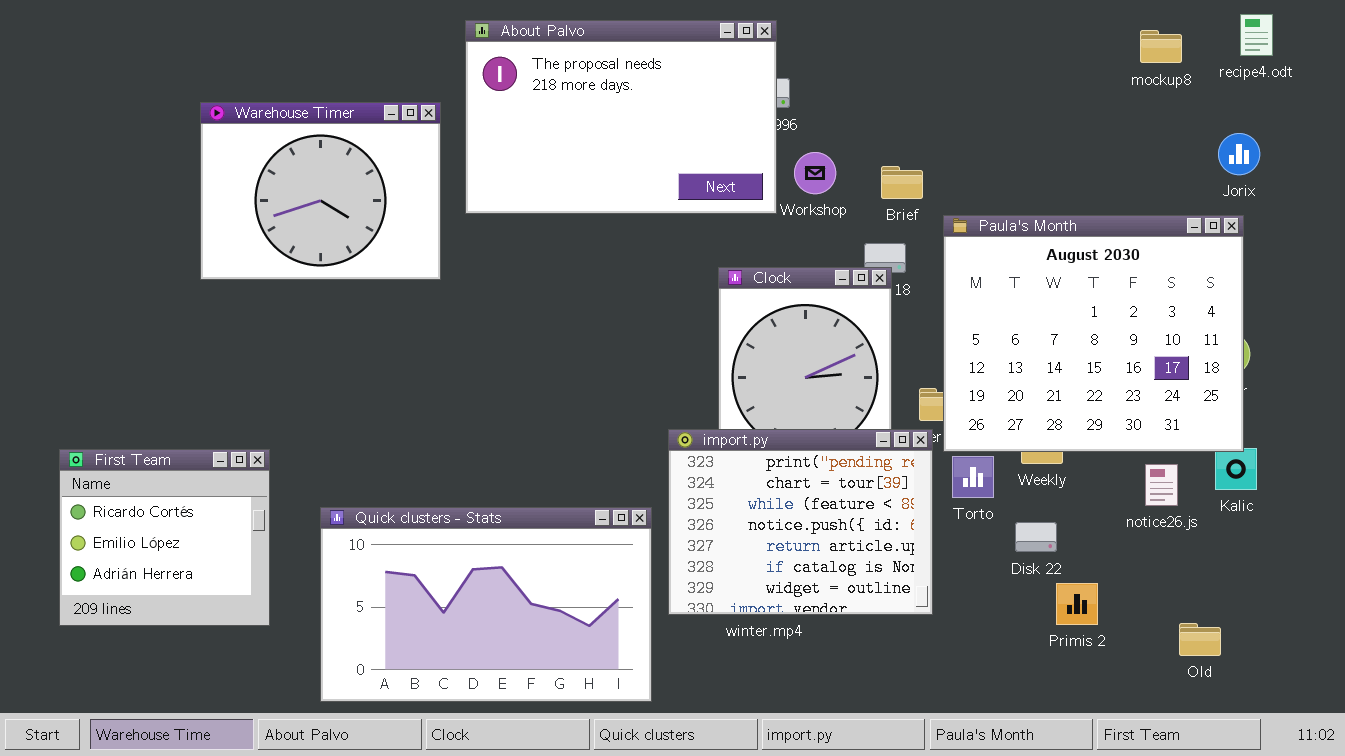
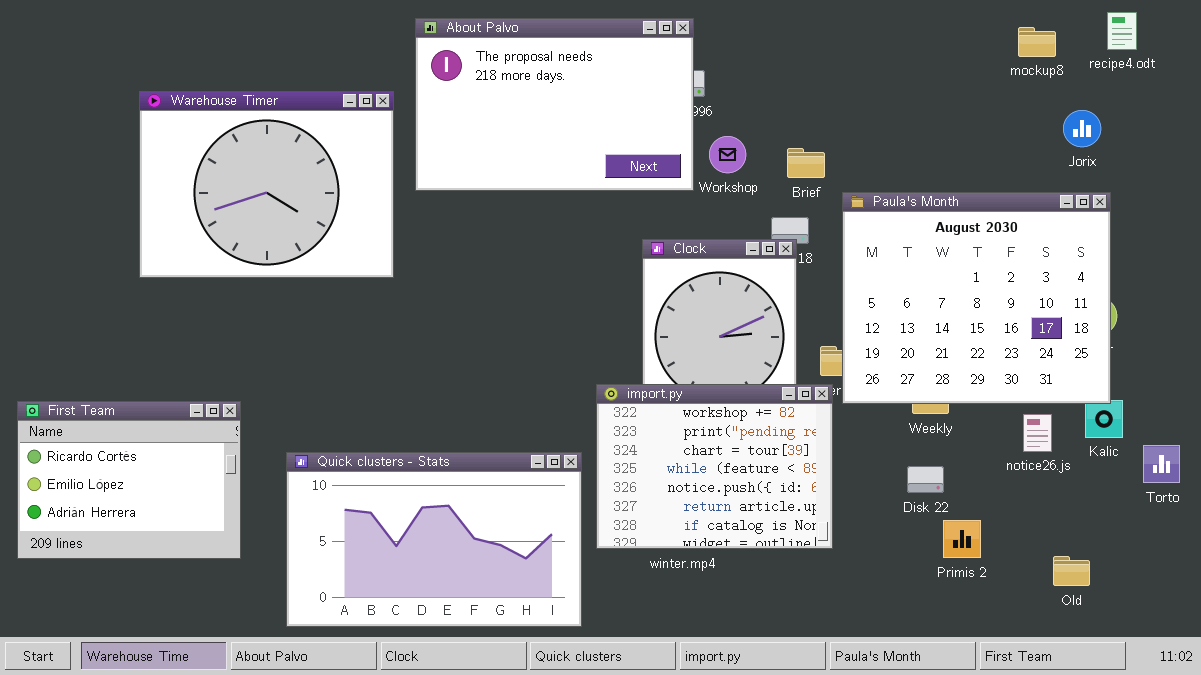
Warehouse Timer: [200,102,441,280] -> [139,91,394,278], resized
Jorix: [1218,133,1260,175] -> [1063,110,1101,147], moved
import.py: [668,429,933,615] -> [596,384,833,549], scrolled up 1 row
First Team: [59,449,270,626] -> [17,401,241,559], resized
Torto: [952,456,994,498] -> [1143,445,1180,483], moved

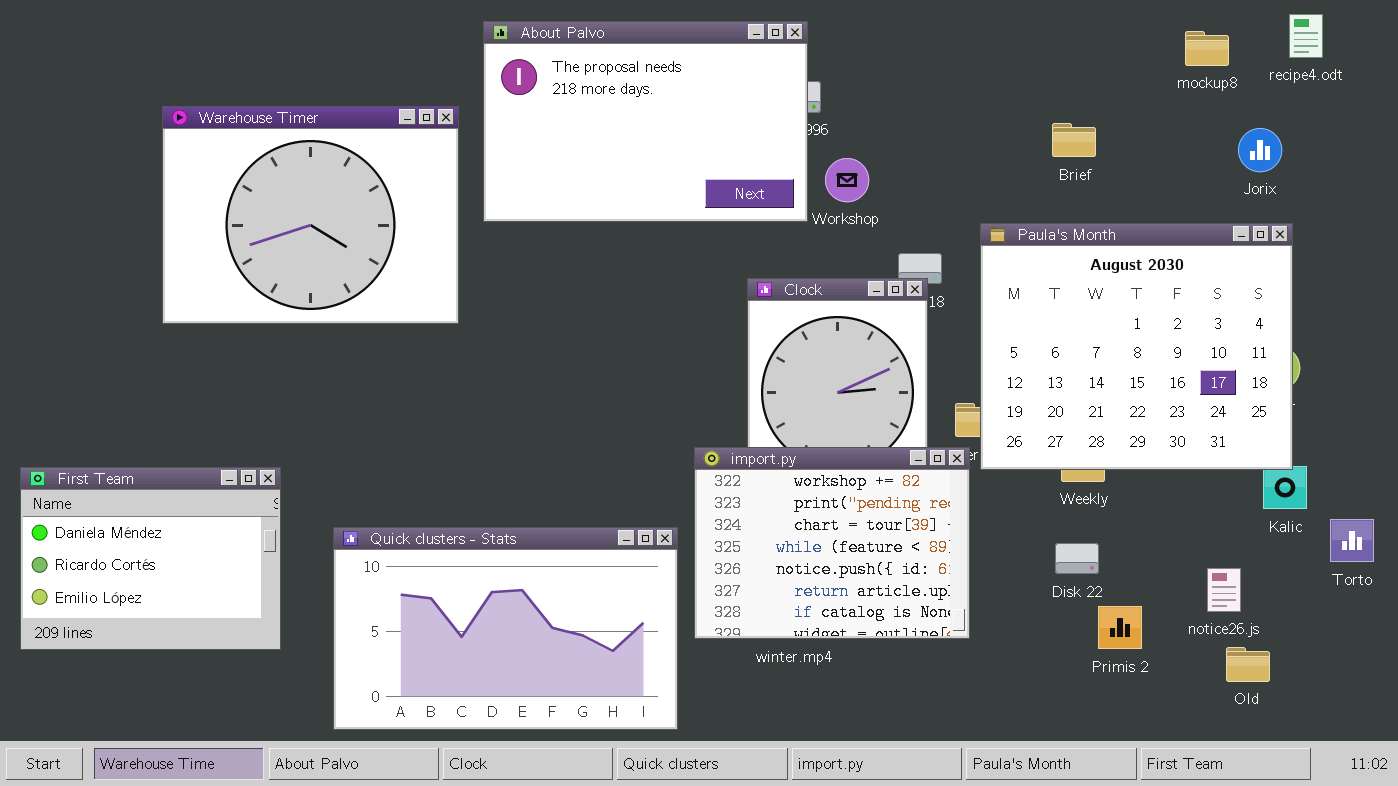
Brief: [787,148,825,178] -> [1052,123,1096,157], moved
First Team: [17,401,241,559] -> [20,467,281,650], scrolled up 1 row
notice26.js: [1023,414,1052,452] -> [1207,568,1241,612], moved

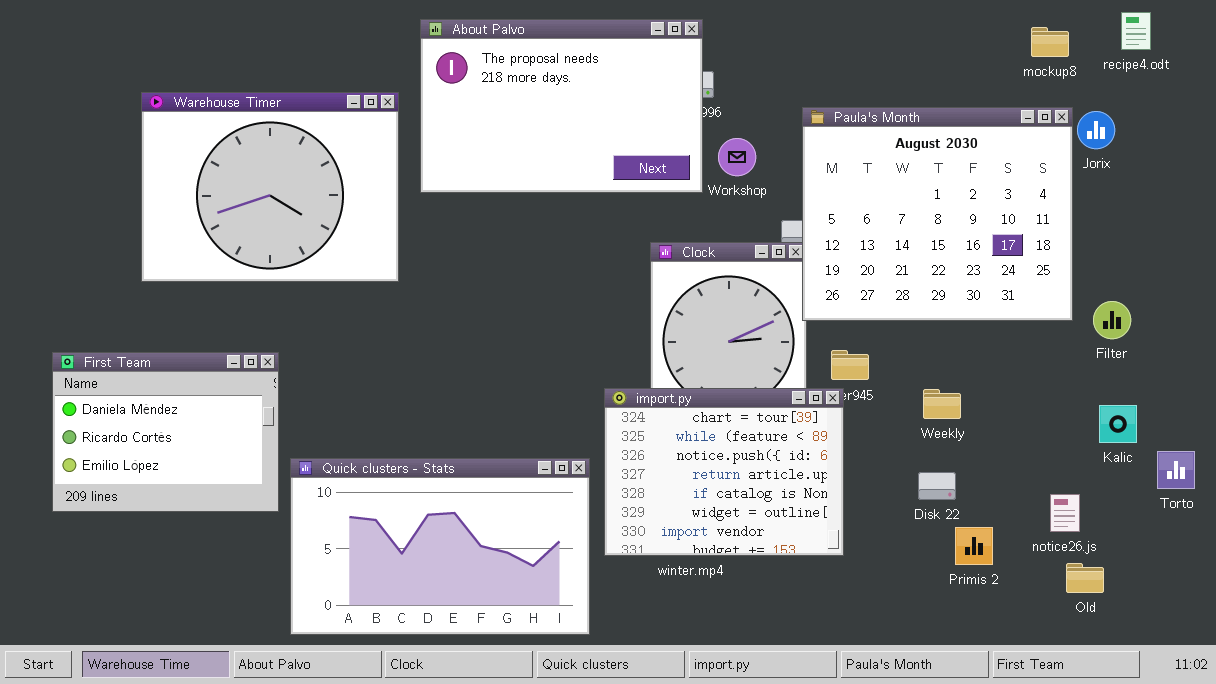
Paula's Month: [980,223,1293,470] -> [802,107,1073,321], moved
import.py: [694,447,970,639] -> [604,388,844,556], scrolled down 2 rows
First Team: [20,467,281,650] -> [52,352,279,512], moved

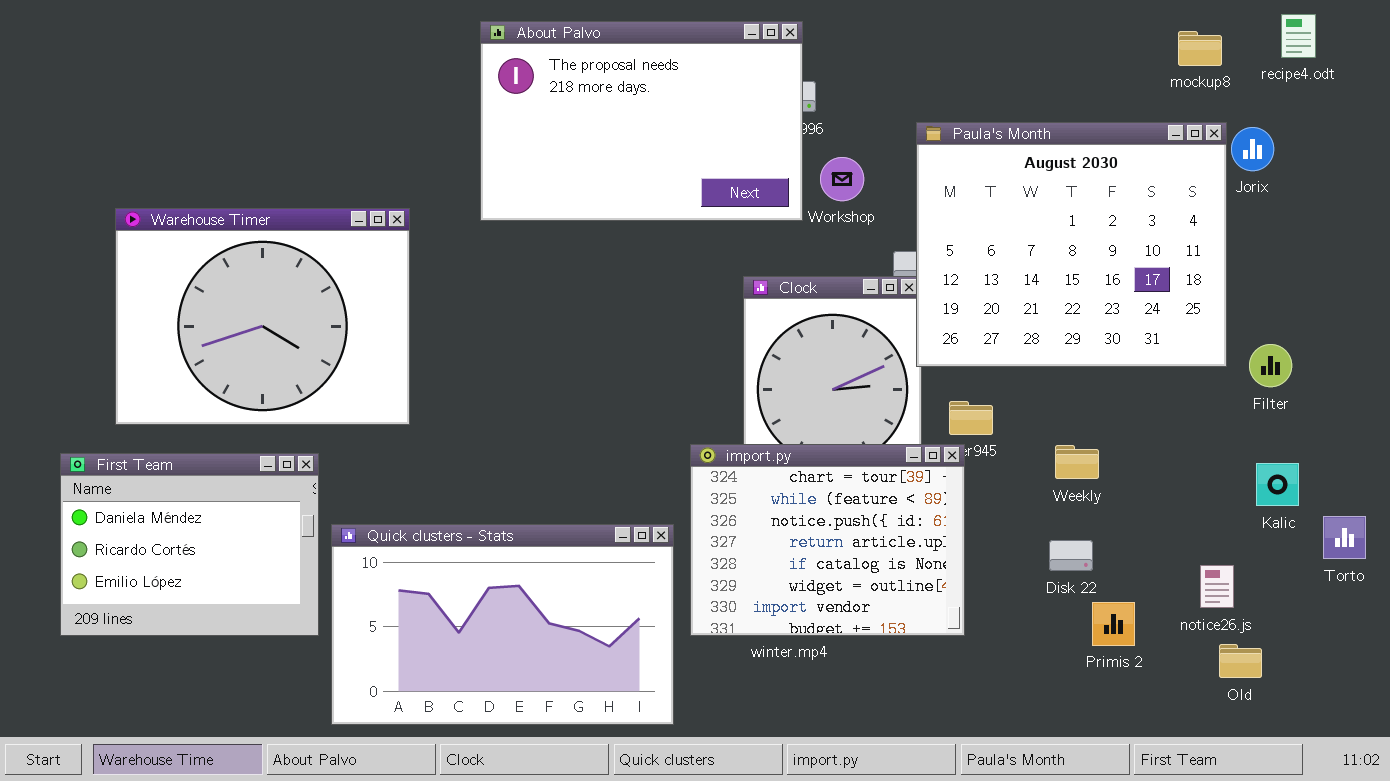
Warehouse Timer: [141,92,399,282] -> [115,208,410,425], moved
First Team: [52,352,279,512] -> [60,453,319,636], moved

